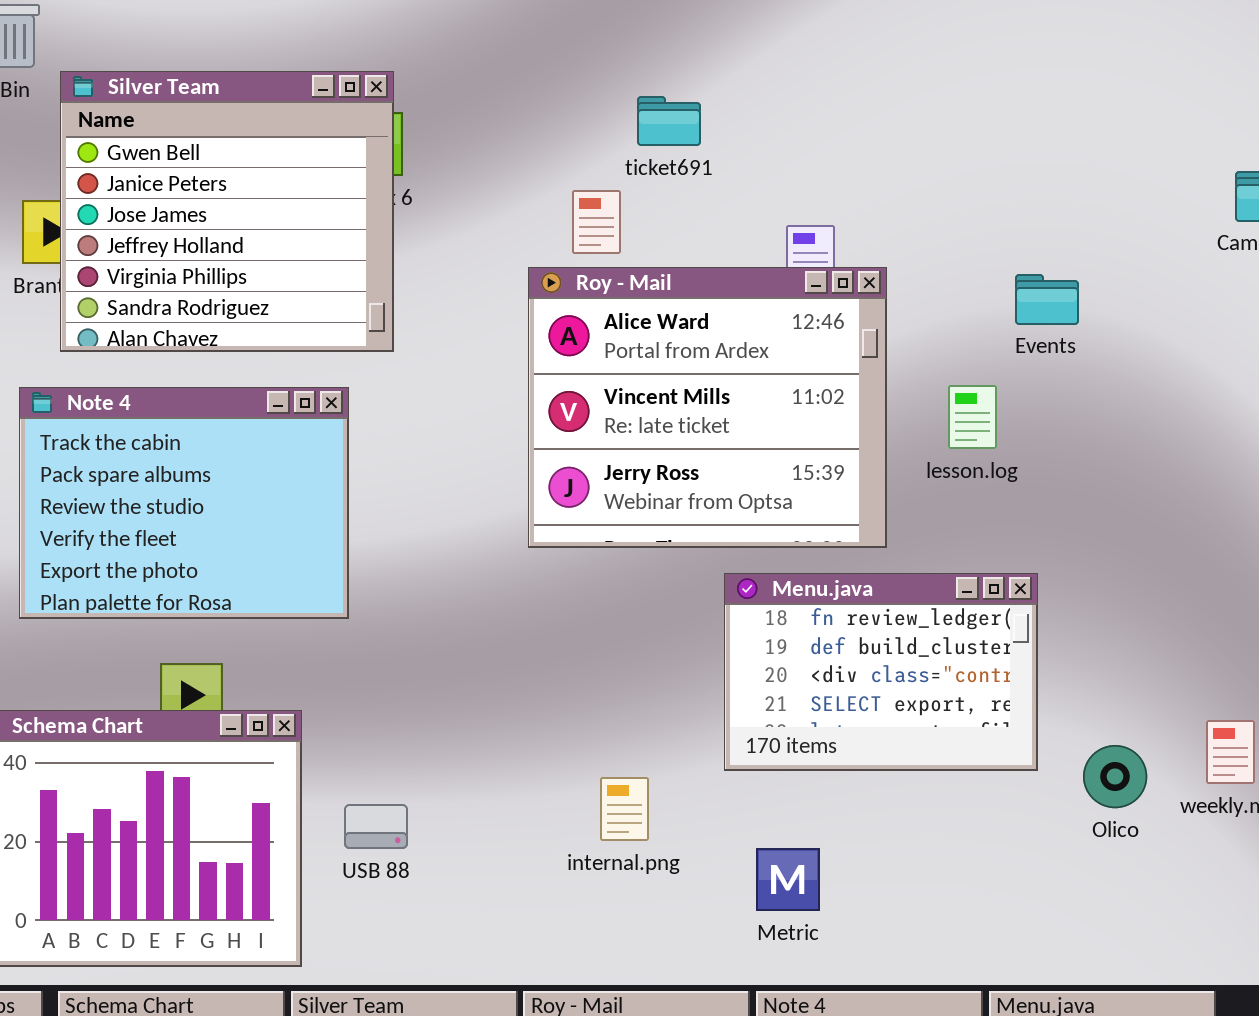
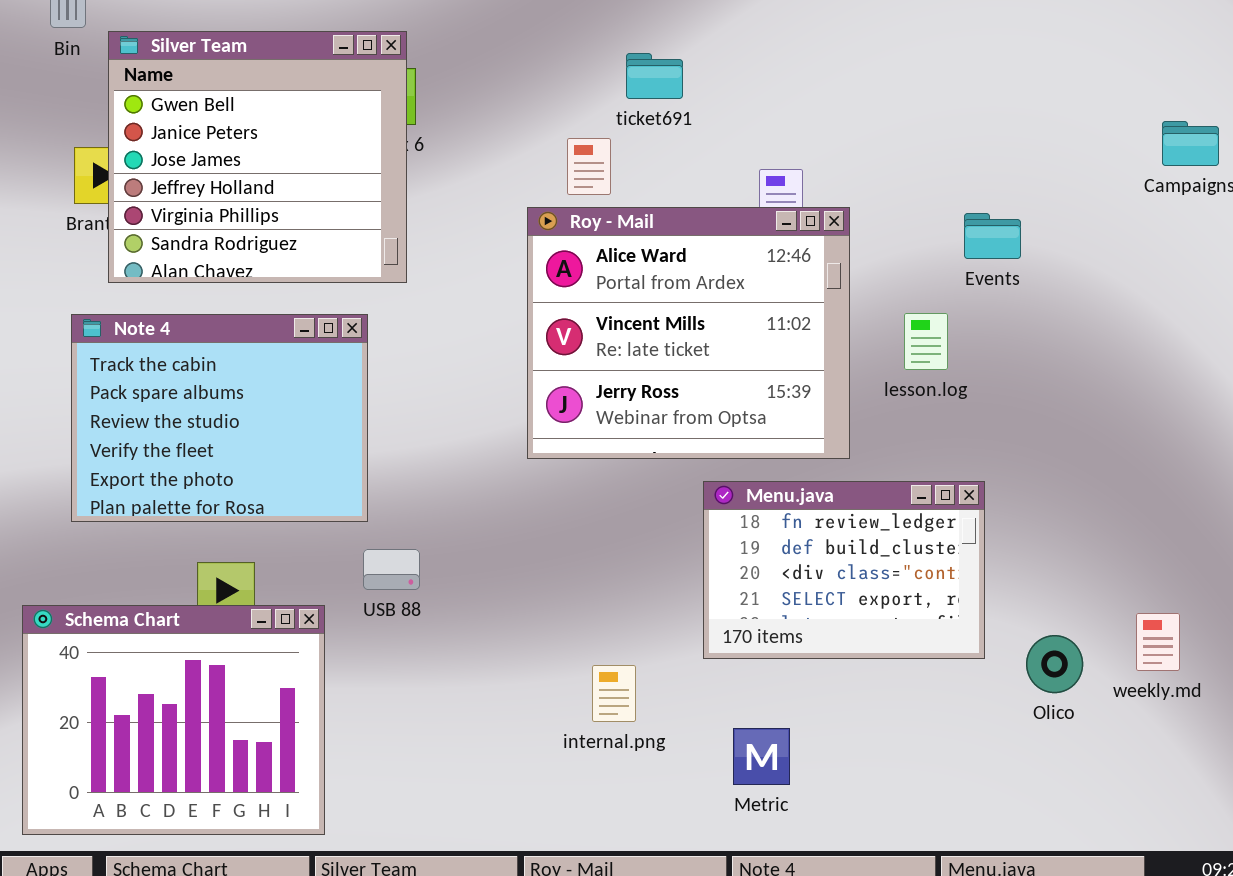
USB 88: [344,804,408,849] -> [363,549,420,590], moved

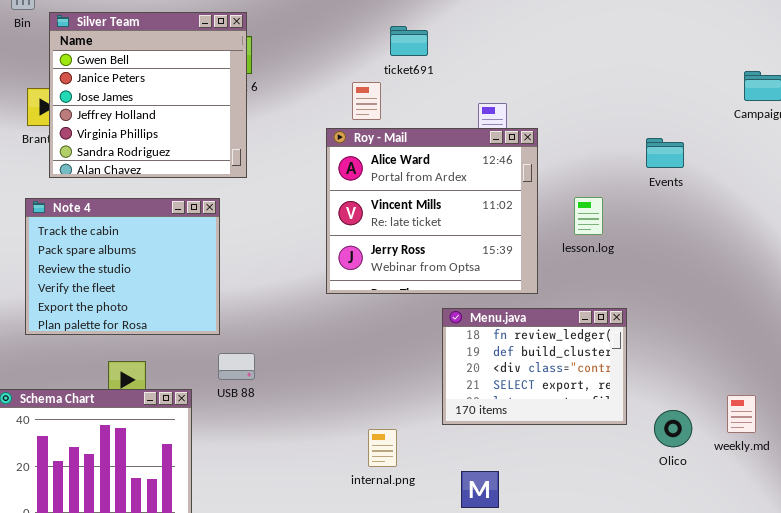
Events: [964,213,1021,259] -> [646,138,684,168], moved

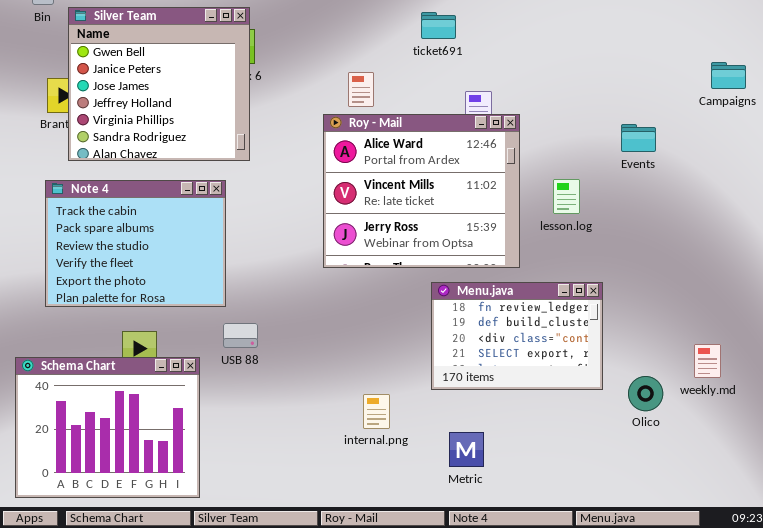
ticket691: [390,26,428,56] -> [421,12,456,39], moved
weekly.md: [727,395,756,433] -> [694,344,721,378], moved

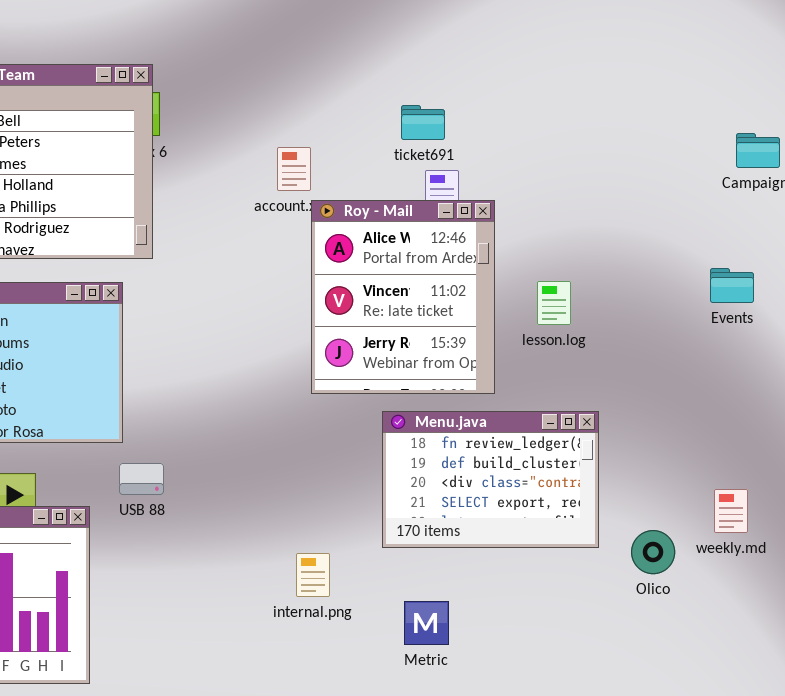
ticket691: [421,12,456,39] -> [401,105,445,140], moved
Roy - Mail: [323,114,520,268] -> [311,200,495,394], resized
Events: [621,124,656,152] -> [710,268,754,303], moved

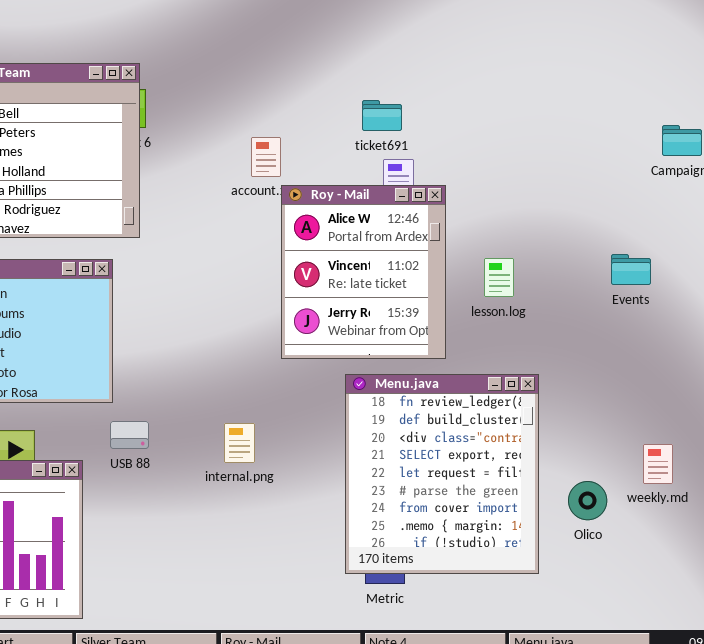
Events: [710,268,754,303] -> [611,254,651,285], moved
Menu.java: [382,411,599,548] -> [345,374,539,574], resized
internal.png: [296,553,330,597] -> [224,423,255,463], moved

